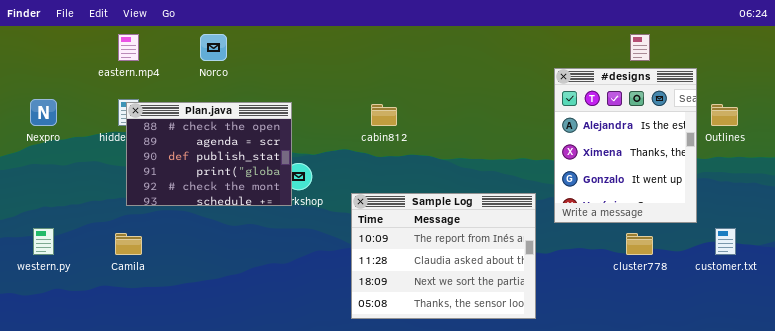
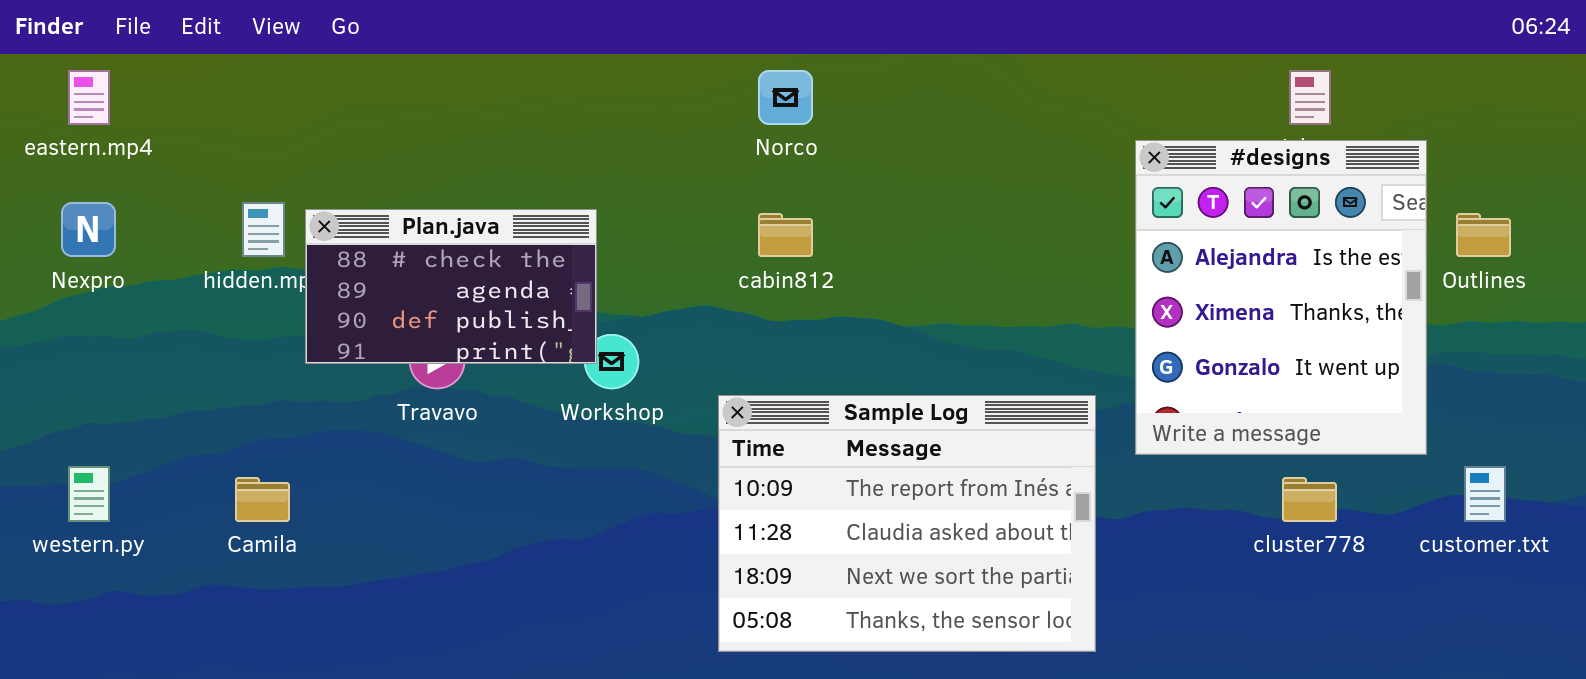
eastern.mp4: [118,34,139,61] -> [68,70,110,125], moved
Norco: [200,34,227,61] -> [758,70,813,125], moved
Plan.java: [126,102,292,206] -> [305,209,597,364], resized

